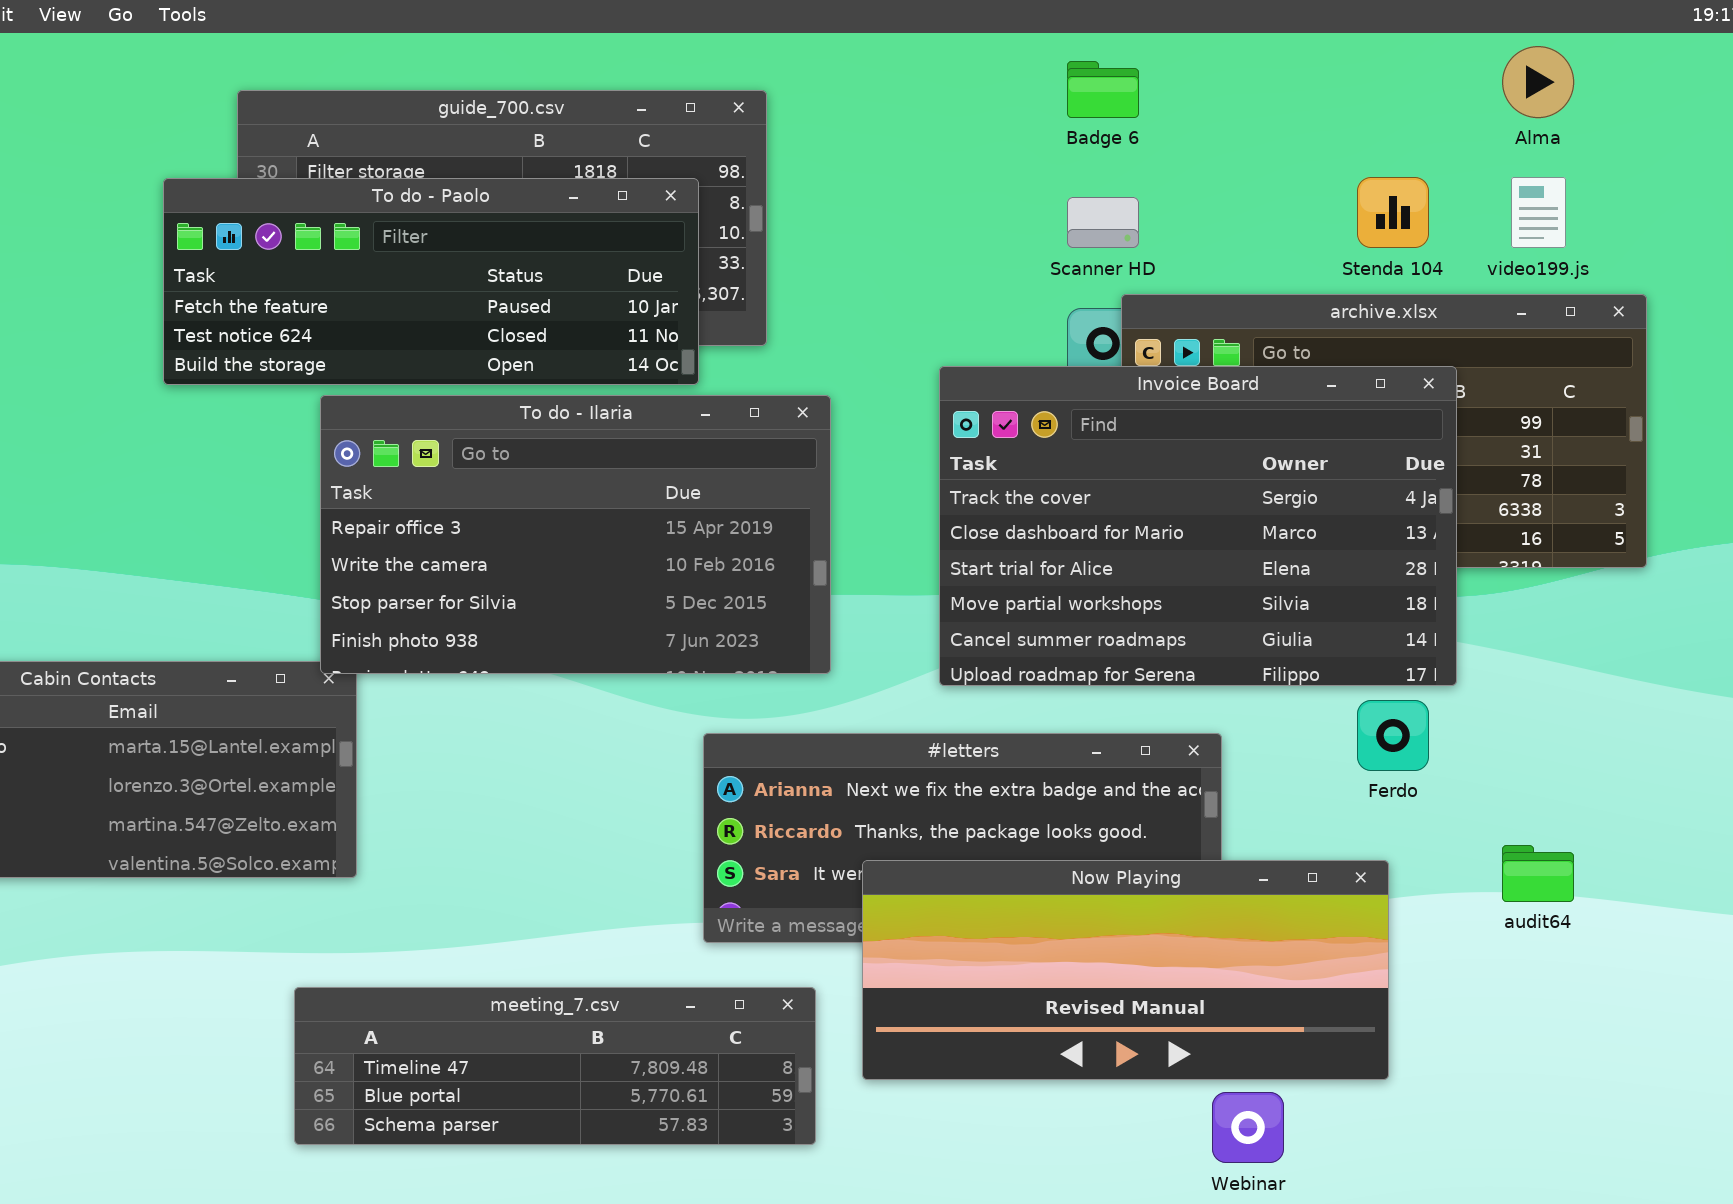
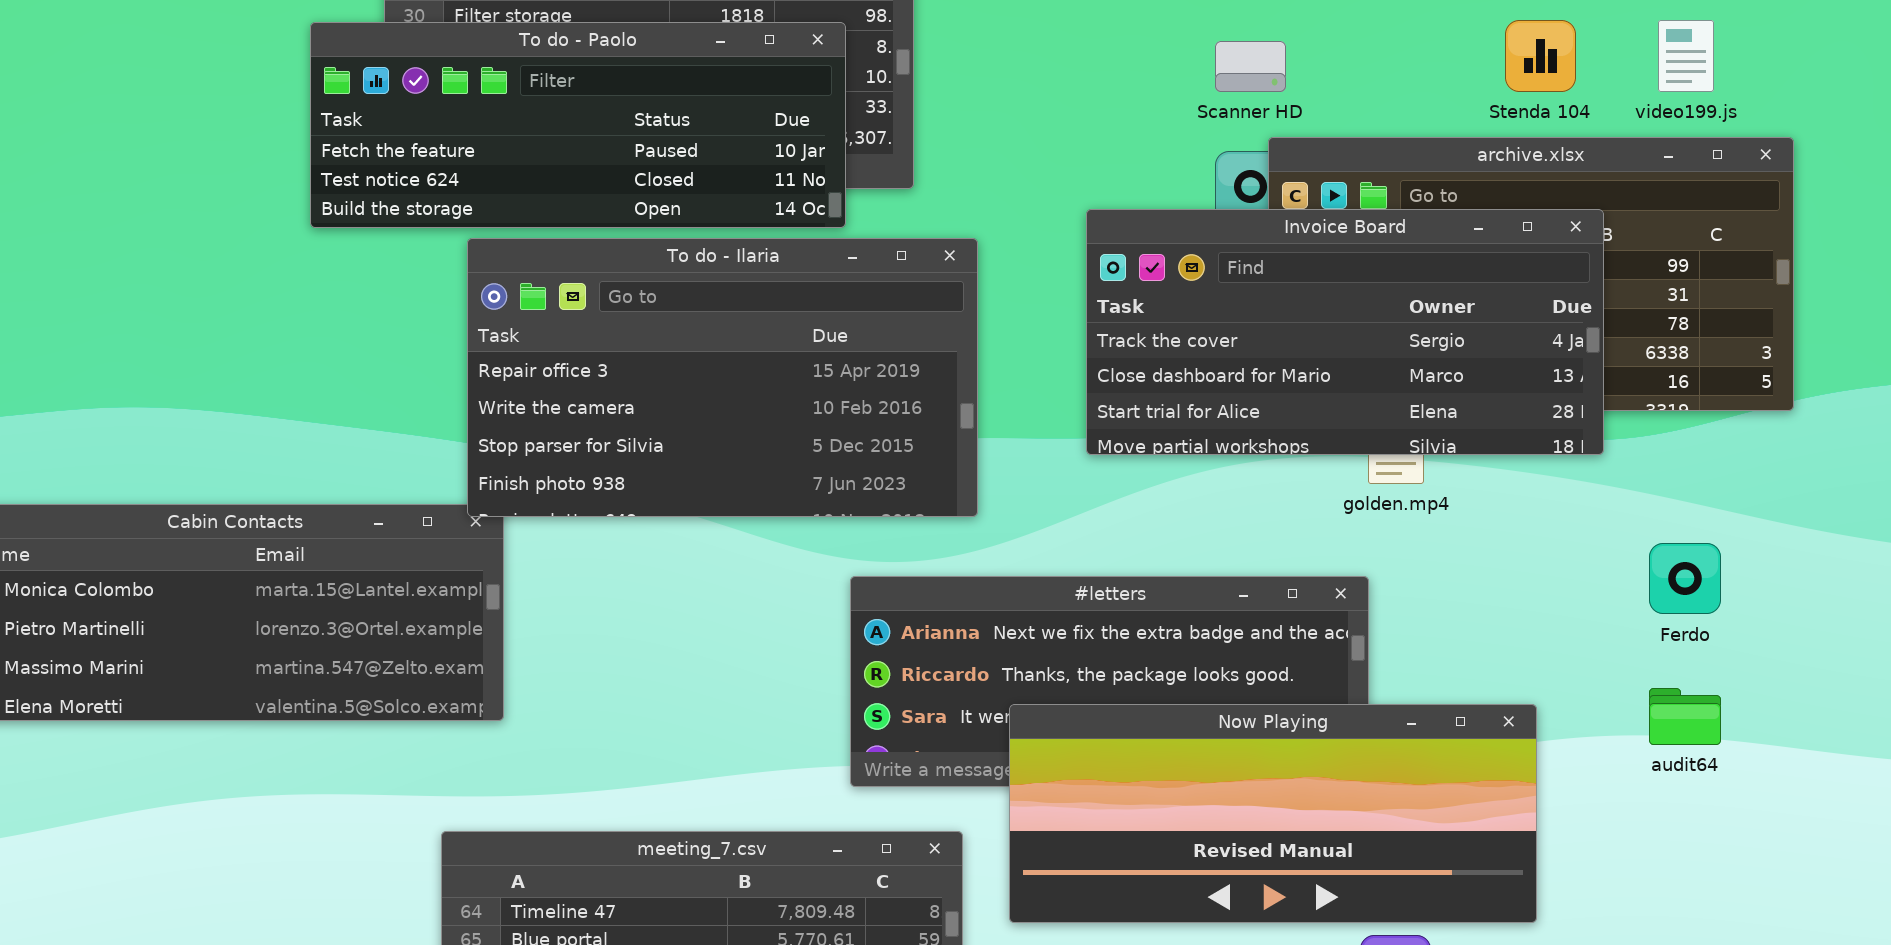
Invoice Board: [939,366,1457,686] -> [1086,209,1604,455], resized
Ferdo: [1357,700,1429,771] -> [1649,543,1721,614], moved

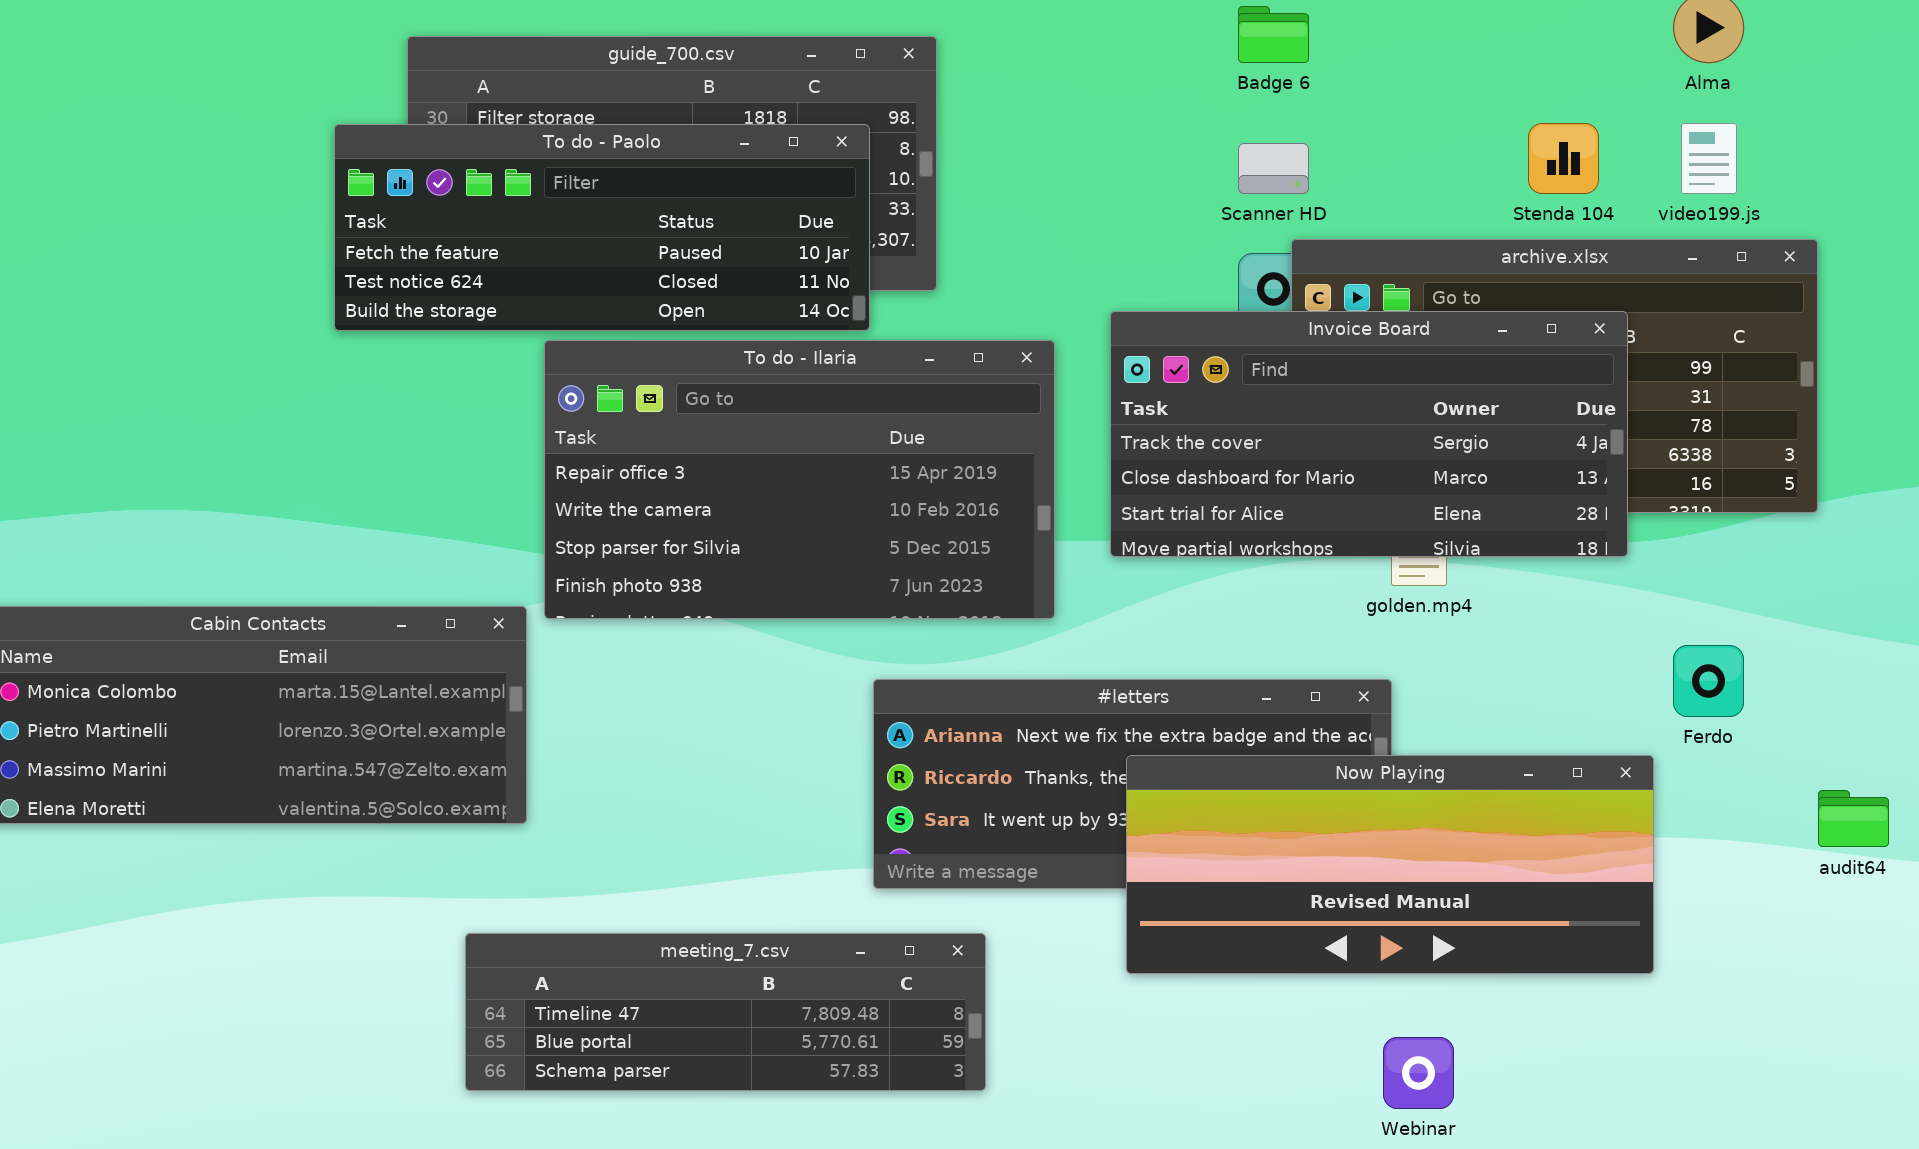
To do - Ilaria: [467,238,978,517] -> [544,340,1055,619], moved
audit64: [1649,688,1721,745] -> [1818,790,1889,847], moved
Now Playing: [1009,704,1537,923] -> [1126,755,1654,974], moved

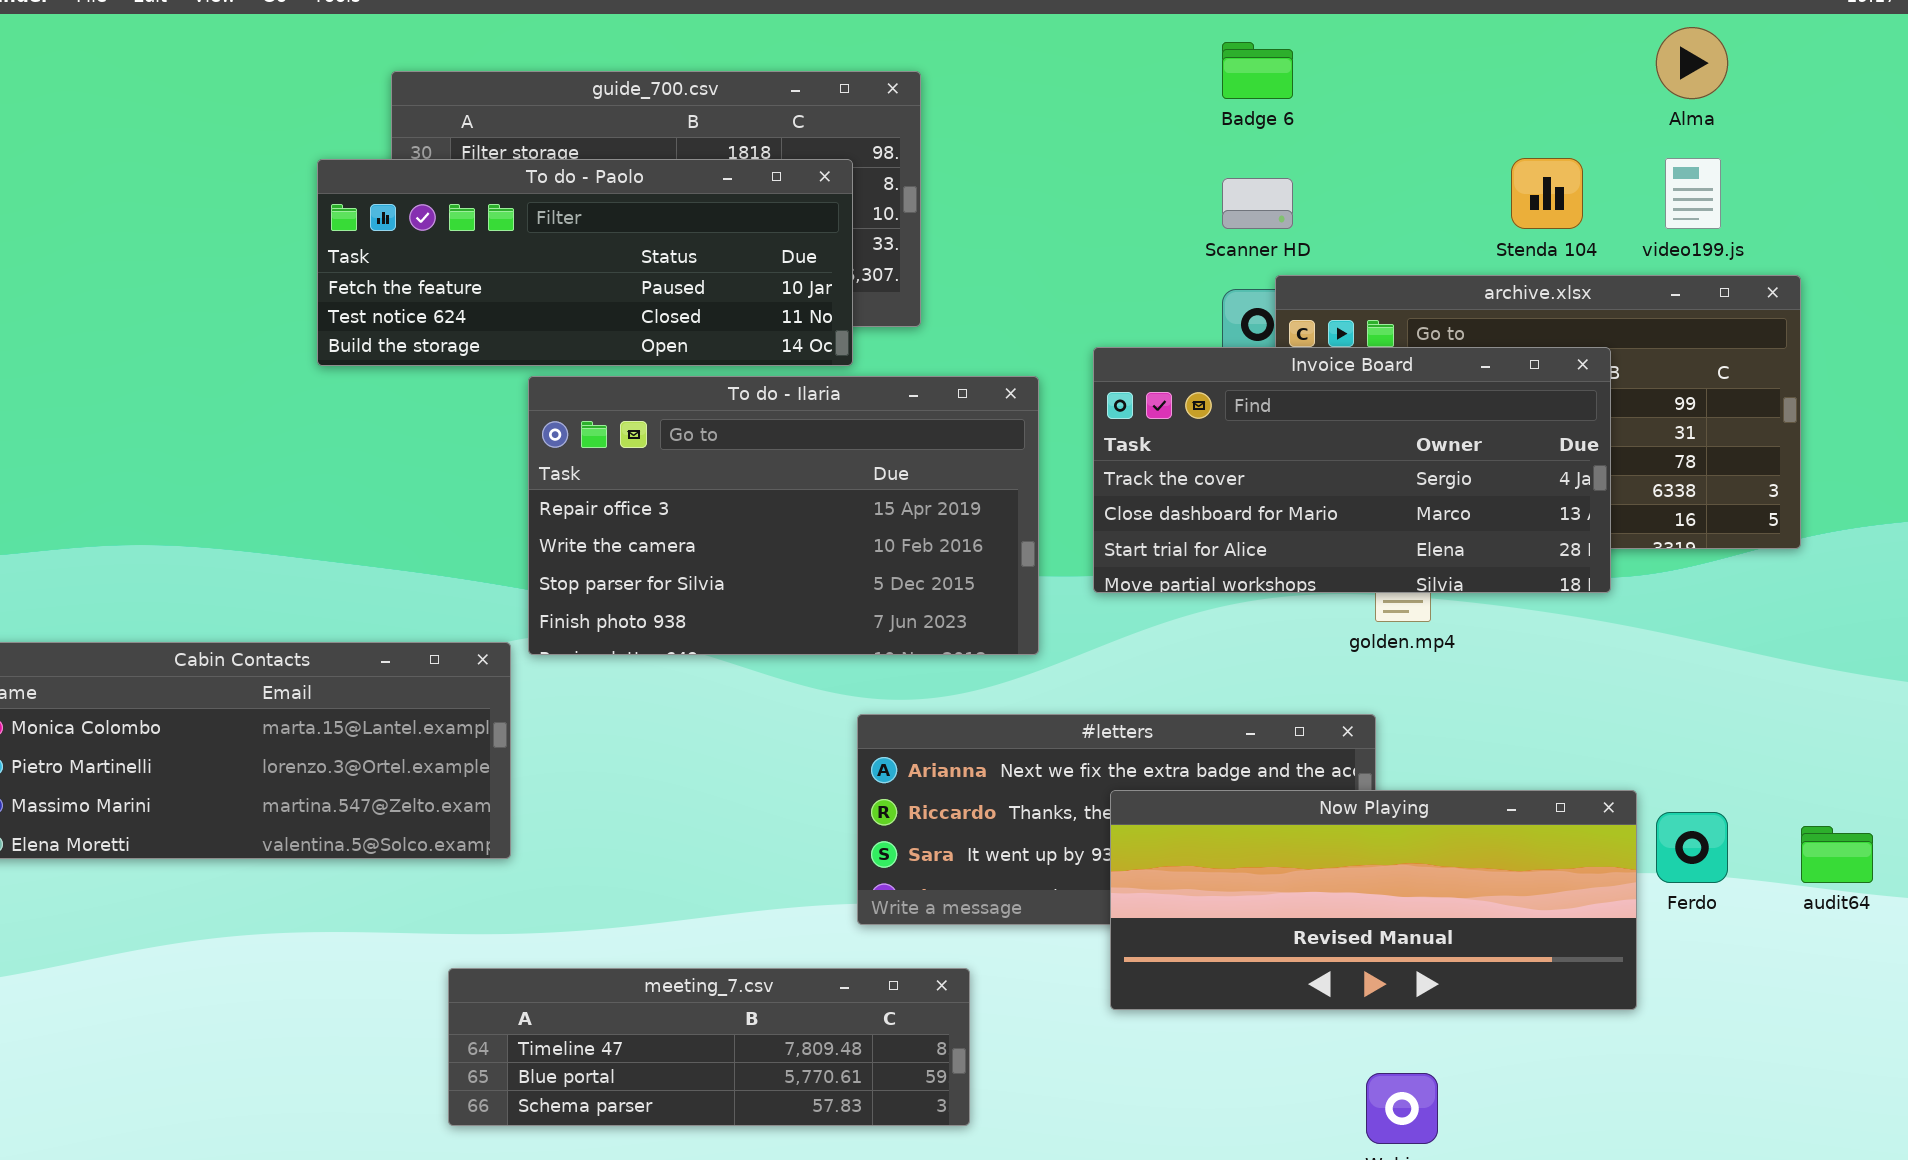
Ferdo: [1673,645,1744,717] -> [1656,812,1728,883], moved

